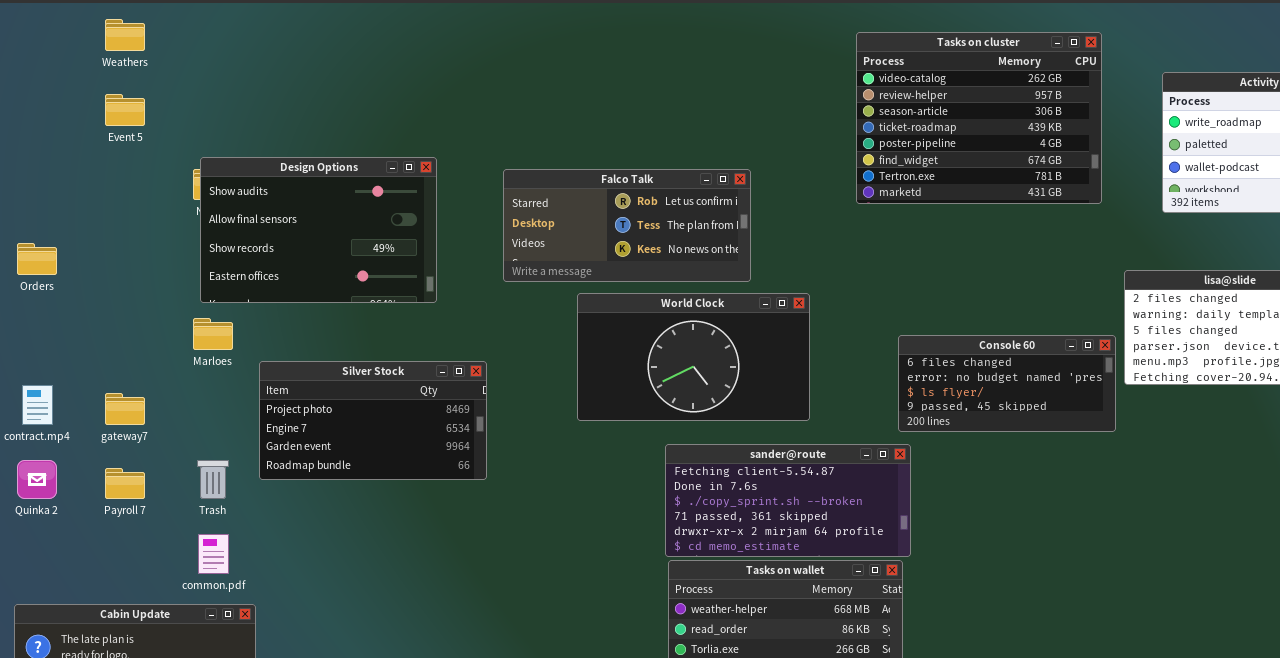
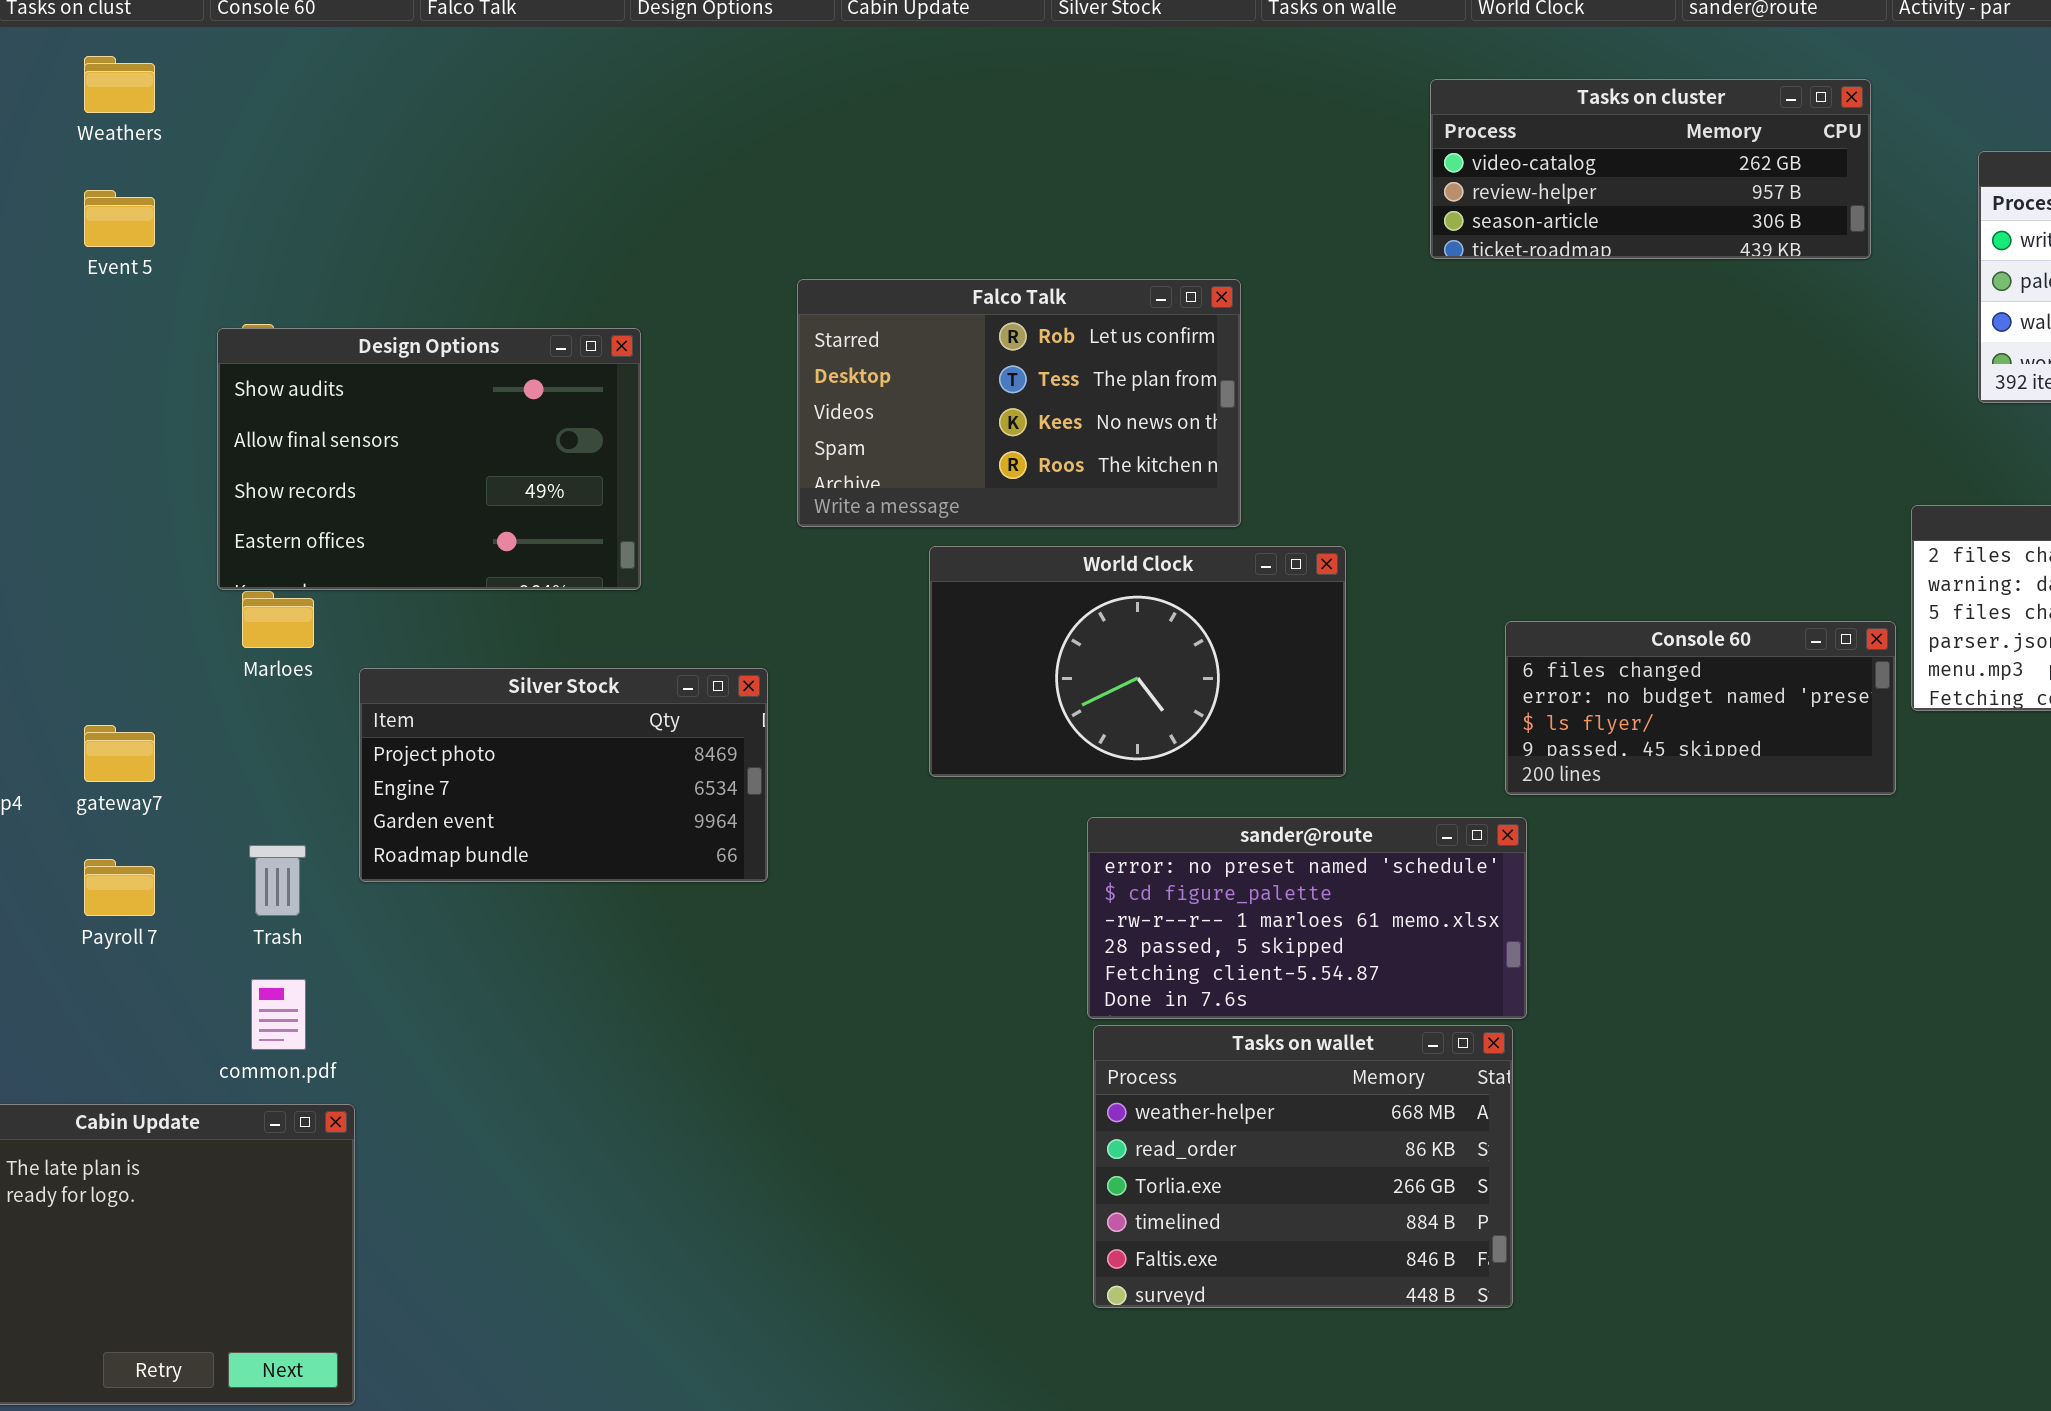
Tasks on cluster: [856,32,1102,204] -> [1430,79,1871,259], resized
Design Options: [200,157,437,303] -> [217,328,641,590], moved
Falco Talk: [503,169,751,282] -> [797,279,1241,527], resized
sander@route: [665,444,911,557] -> [1087,817,1527,1019], scrolled up 4 rows

